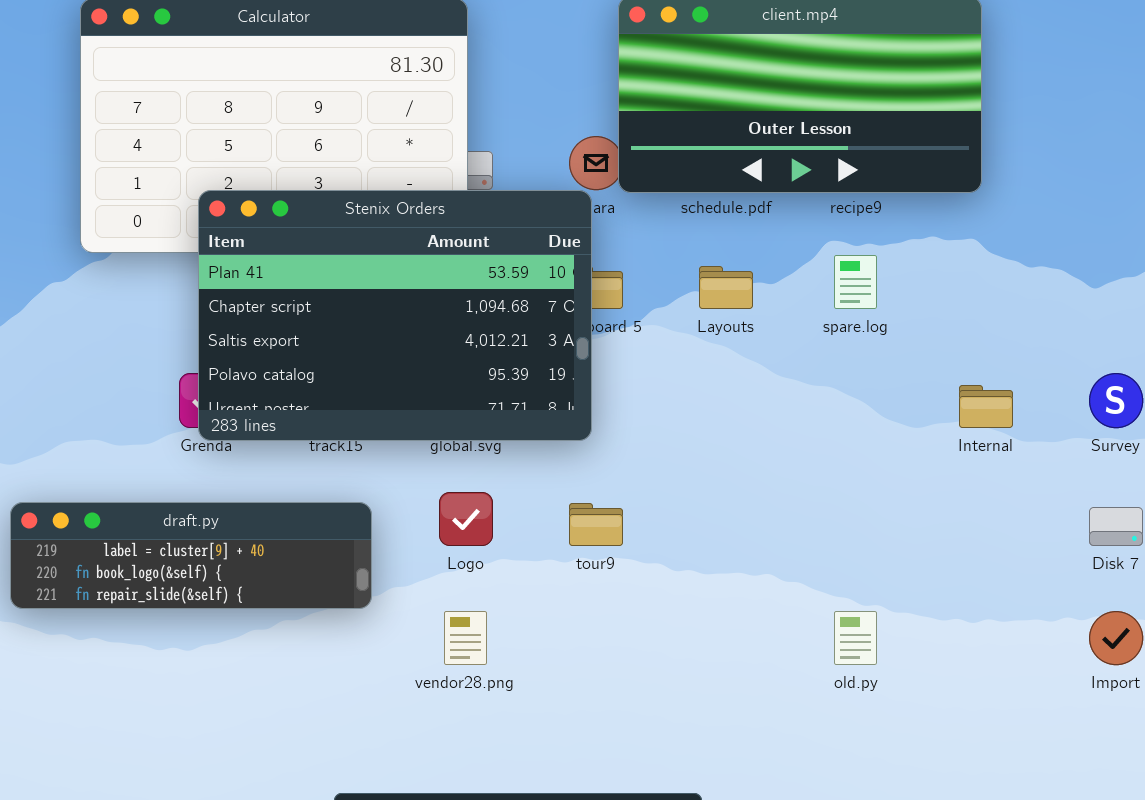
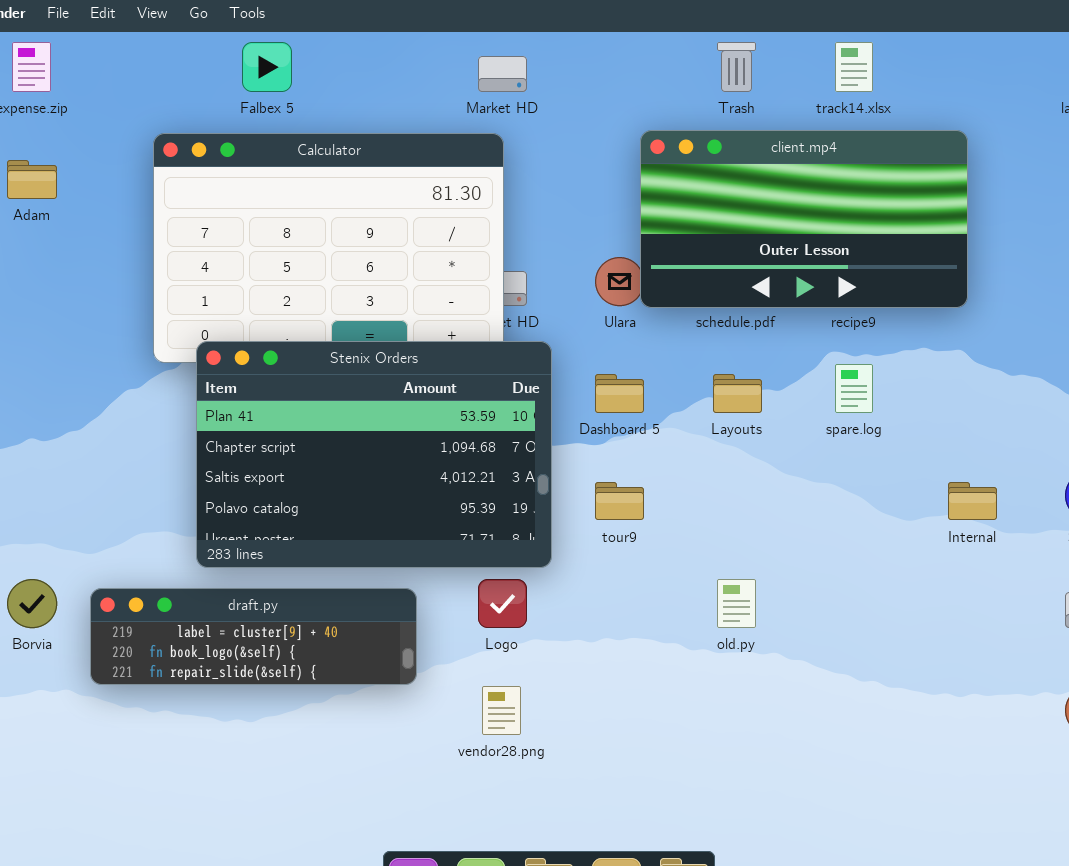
Stenix Orders: [198,190,592,441] -> [196,341,552,568], moved
tour9: [569,503,623,546] -> [595,482,644,520], moved
old.py: [834,611,877,665] -> [717,579,756,628], moved

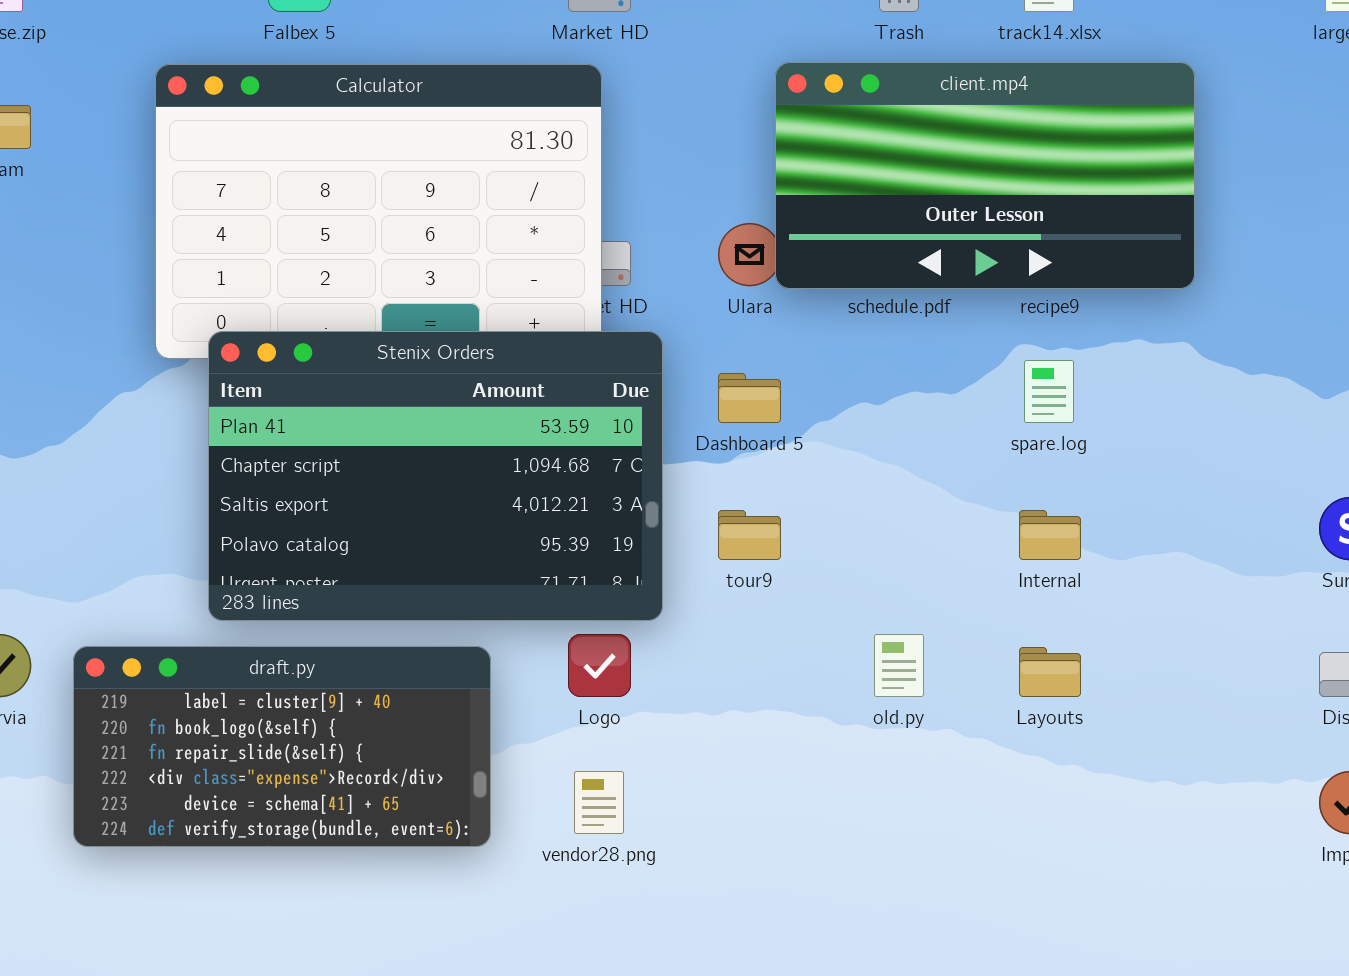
Layouts: [713,374,762,413] -> [1019,647,1081,697], moved
Internal: [948,482,997,520] -> [1019,510,1081,560], moved
draft.py: [90,588,417,685] -> [73,646,491,847], resized

